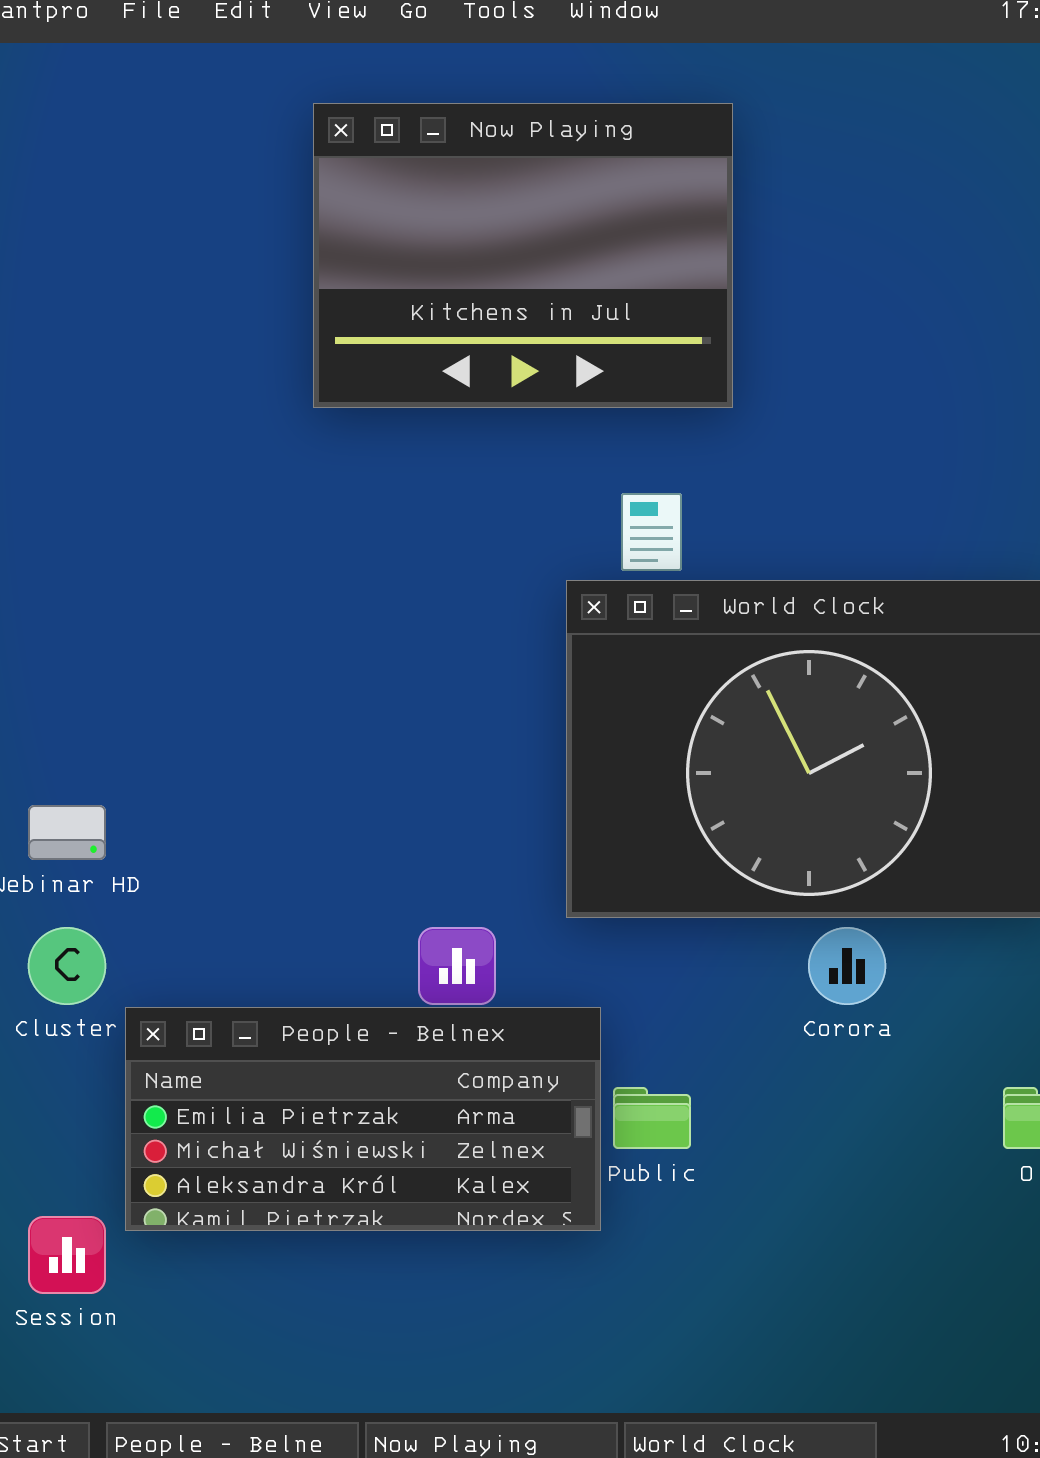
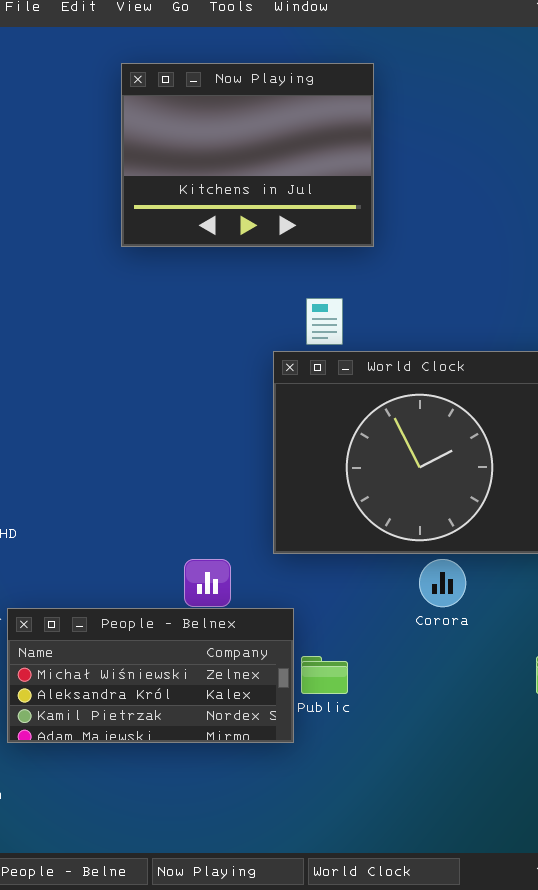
People - Belnex: [125,1007,601,1231] -> [7,608,294,743], scrolled down 1 row

